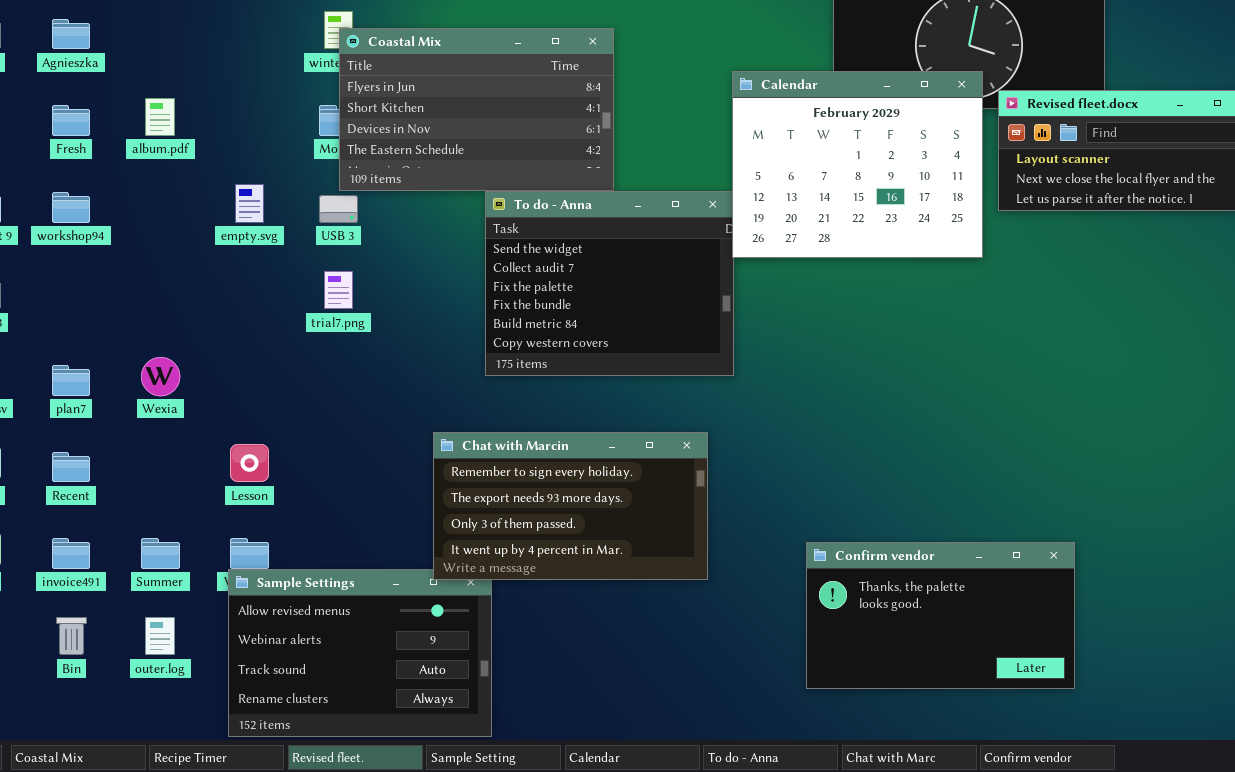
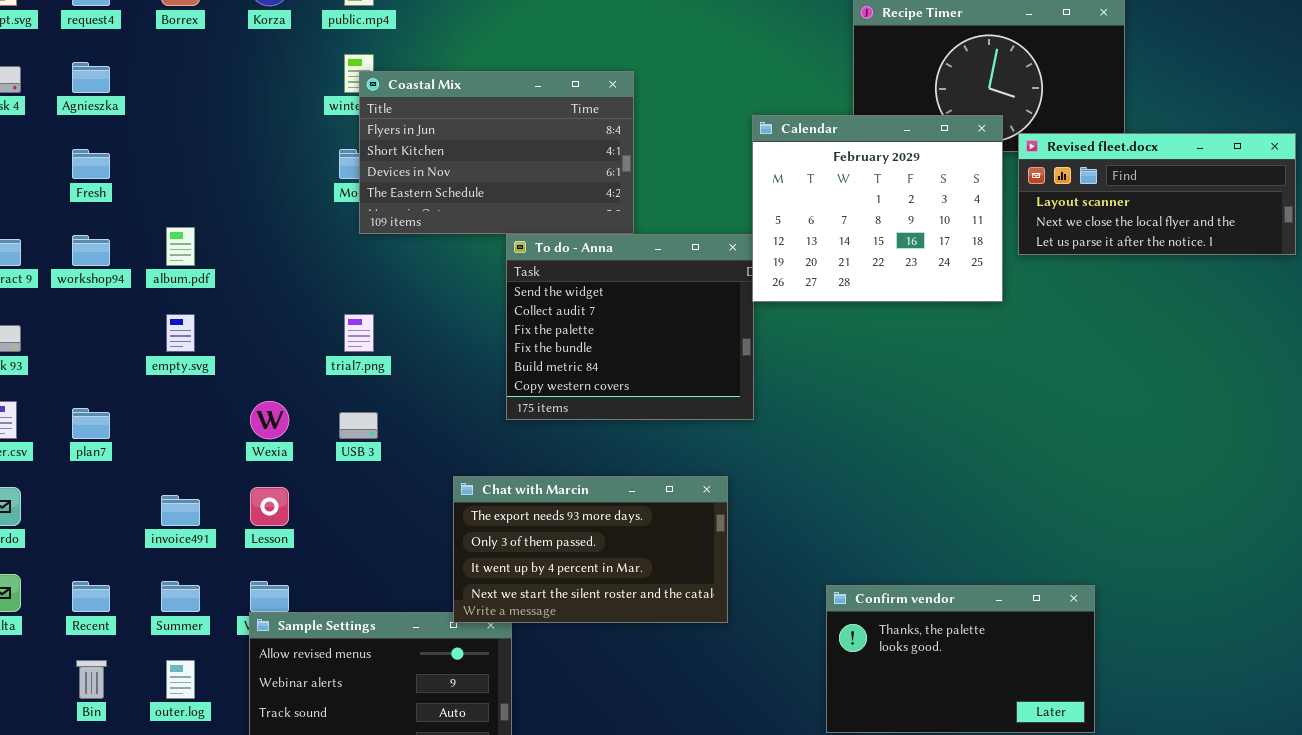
album.pdf: [145,98,175,136] -> [166,227,195,266], moved
empty.svg: [235,184,264,223] -> [166,314,195,352], moved
USB 3: [319,195,358,223] -> [339,412,378,439], moved
Wexia: [141,357,180,396] -> [250,401,289,439], moved
Chat with Marcin: [433,432,708,580] -> [453,476,728,623], scrolled down 1 row
Recent: [52,452,90,482] -> [72,581,110,612], moved
invoice491: [52,538,90,569] -> [161,495,200,526], moved

